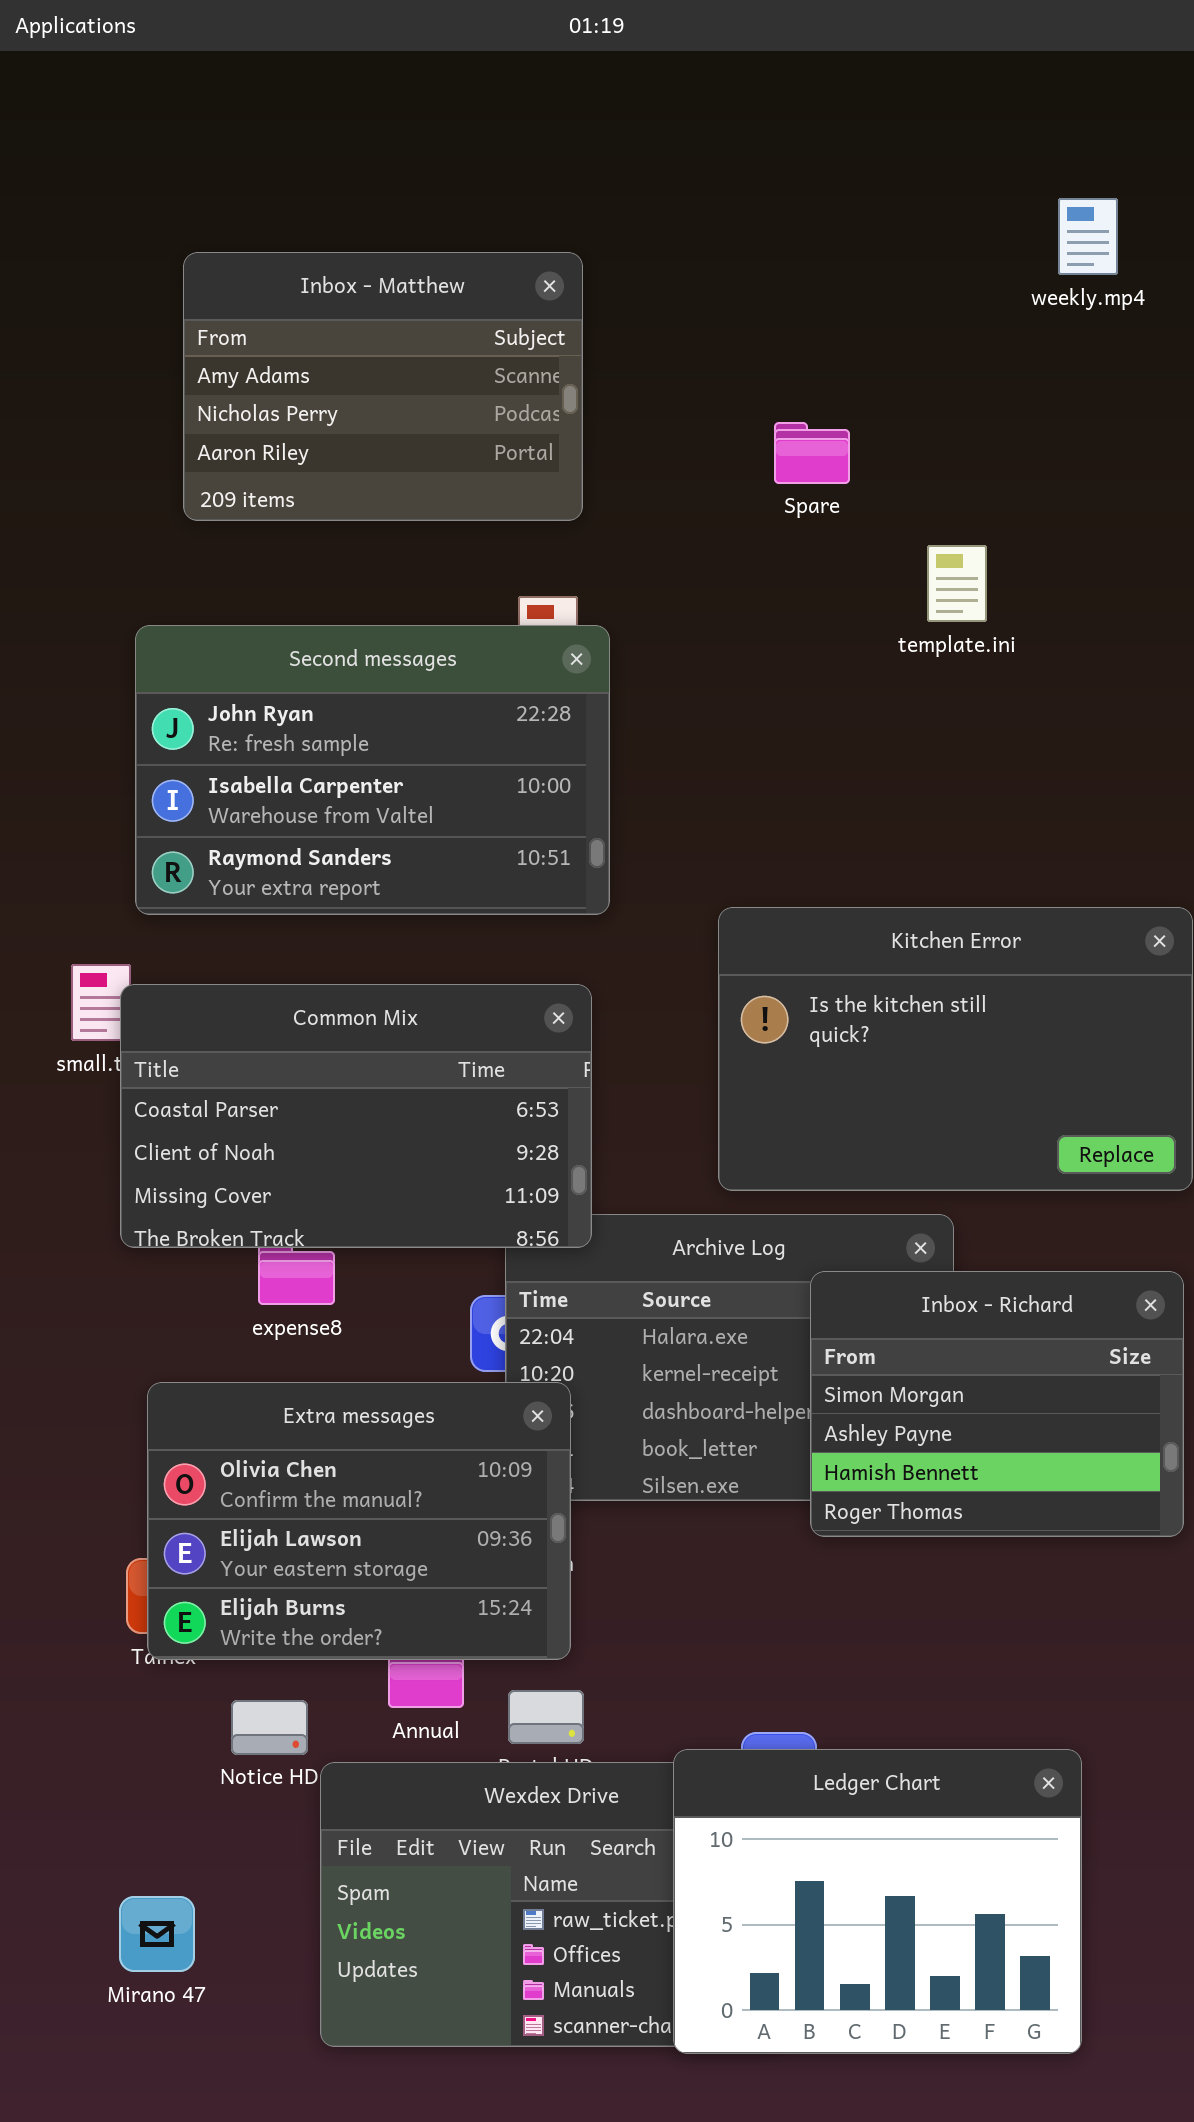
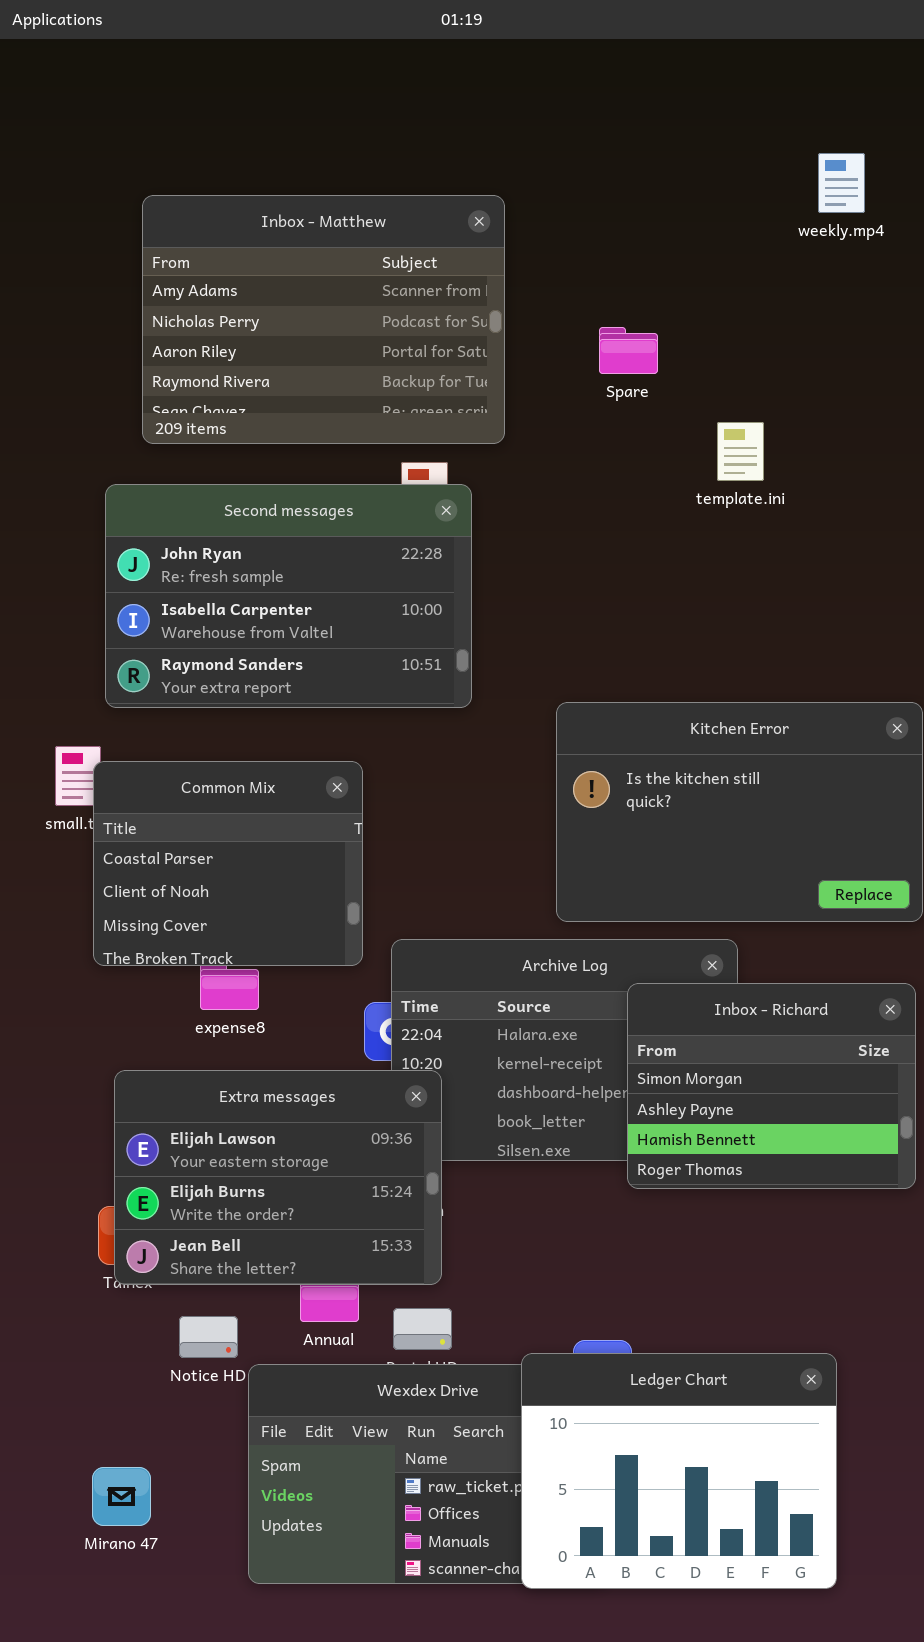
Inbox - Matthew: [183,252,583,521] -> [142,195,505,444], resized
Common Mix: [120,984,592,1248] -> [93,761,363,966], resized
Extra messages: [147,1382,571,1660] -> [114,1070,442,1285], scrolled down 1 row

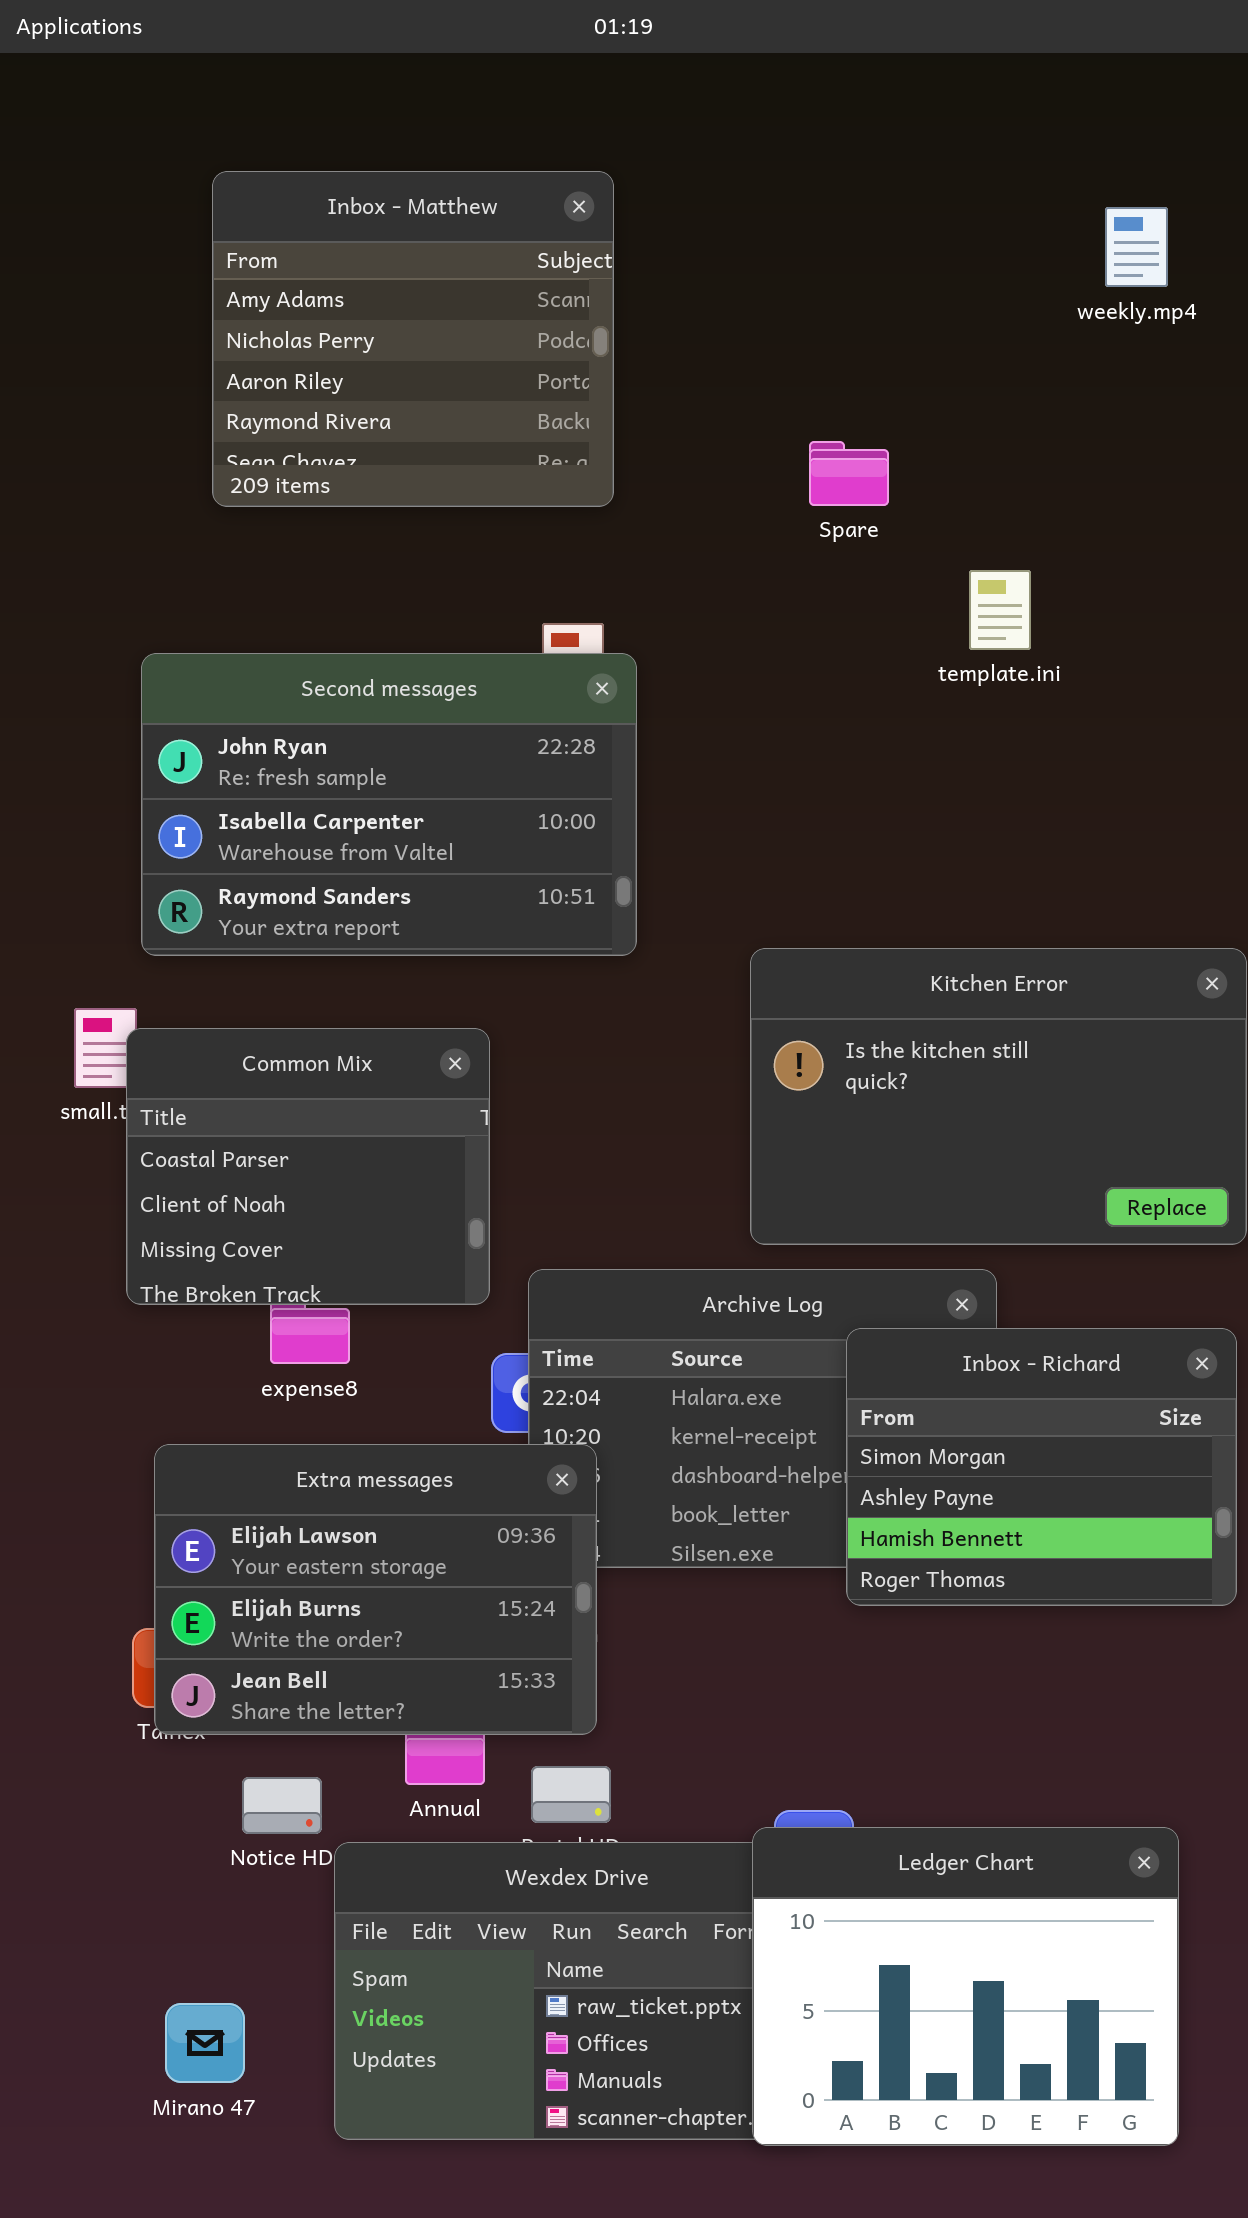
Inbox - Matthew: [142,195,505,444] -> [212,171,614,507], moved, resized
Ledger Chart: [521,1353,837,1589] -> [752,1827,1179,2146], moved
Mirano 47: [92,1467,151,1526] -> [165,2003,245,2083], moved

